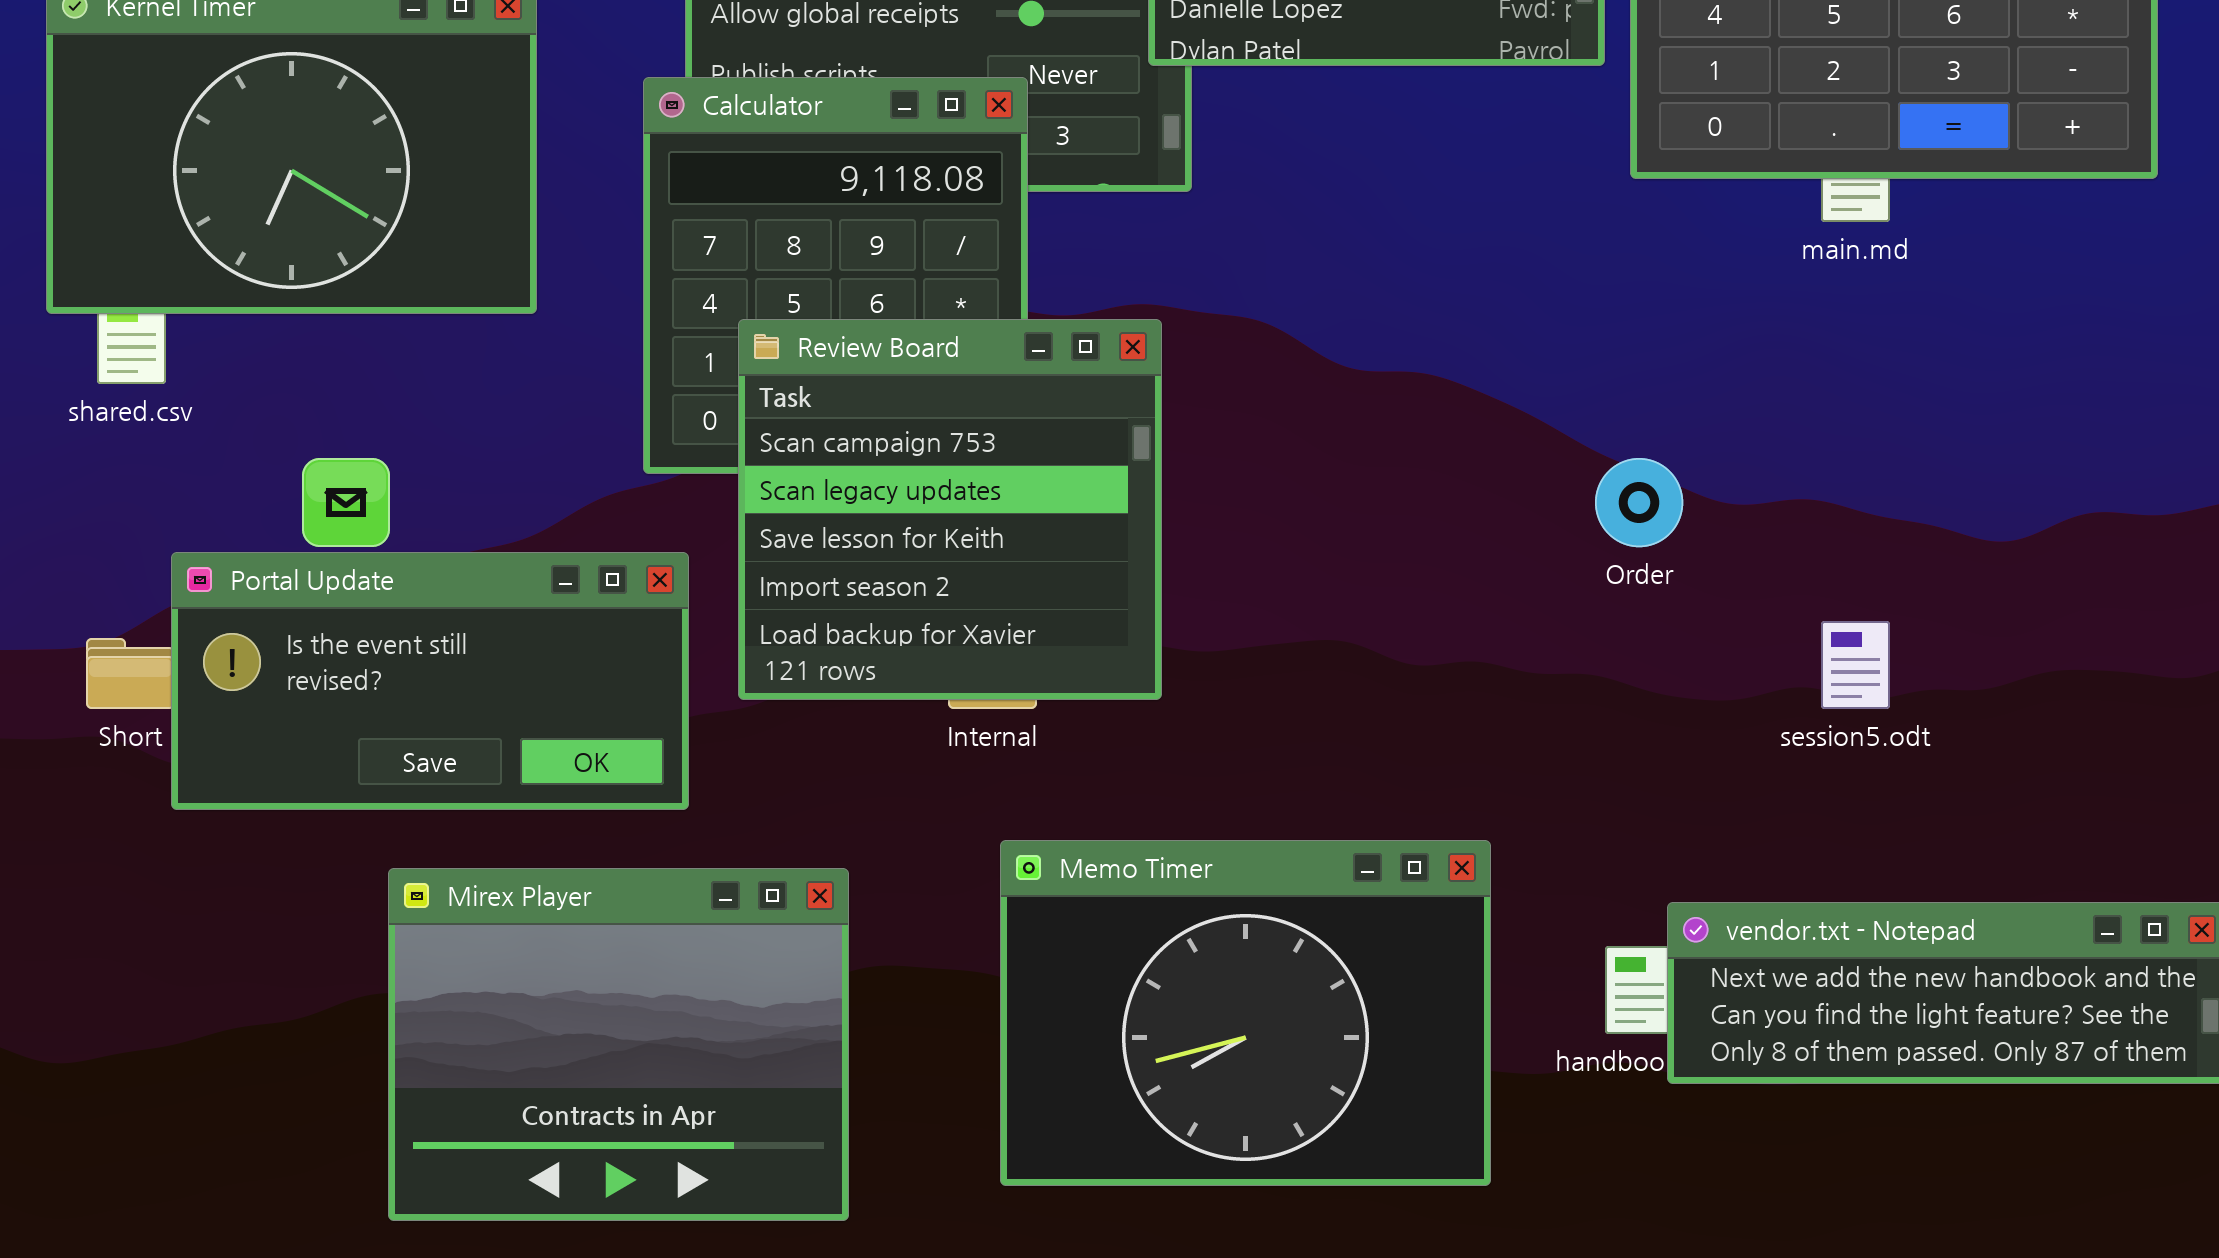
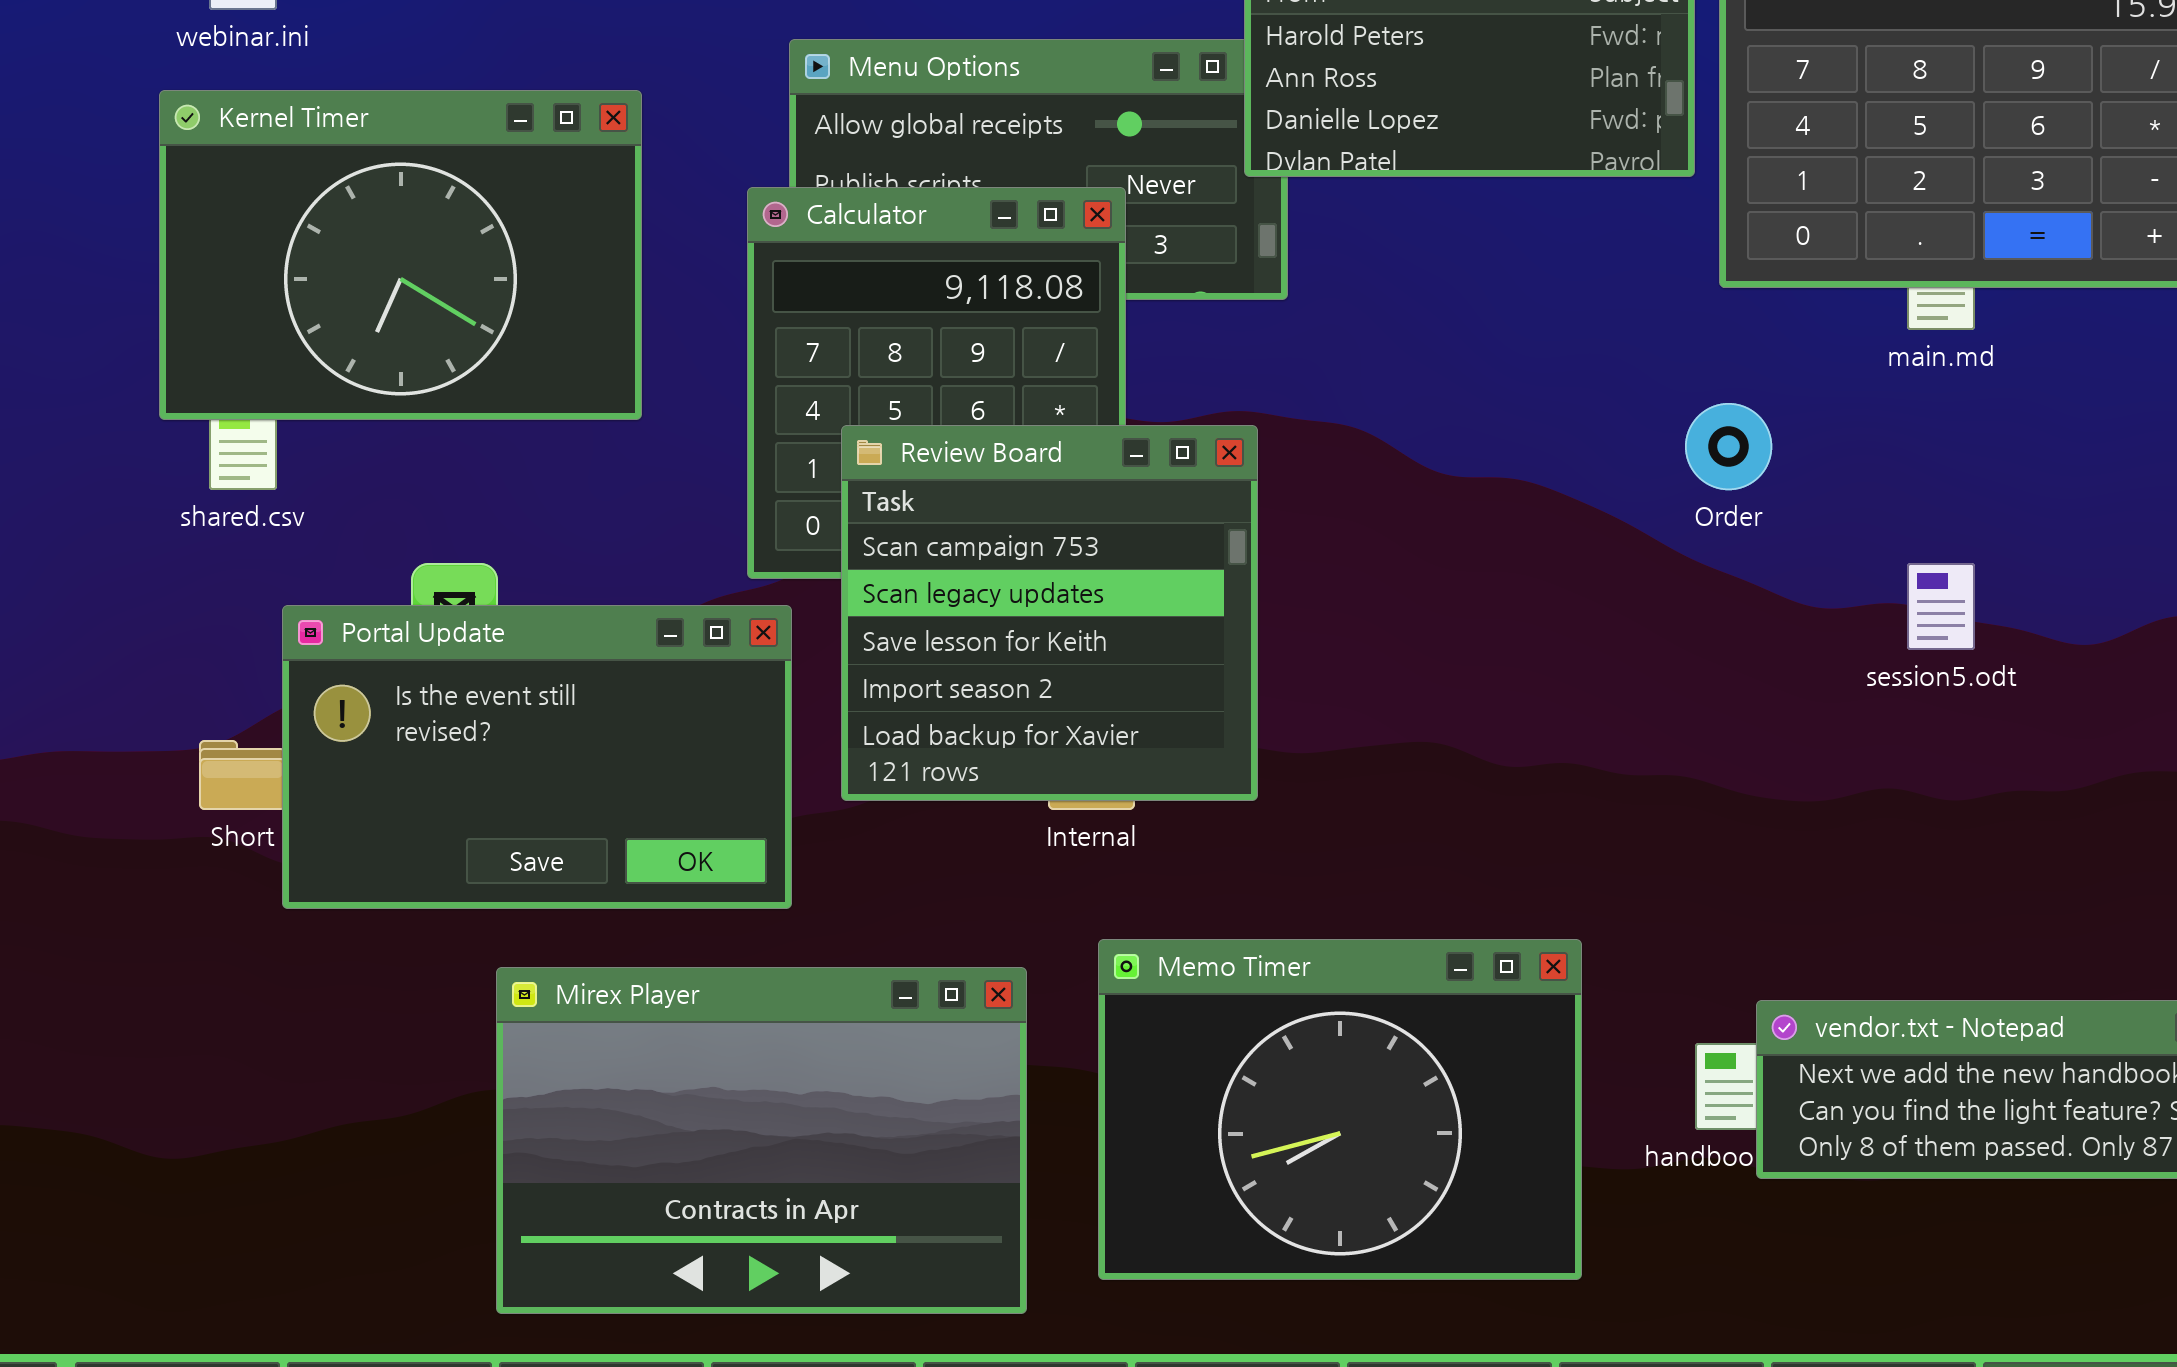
Order: [1595,458,1683,547] -> [1685,403,1772,490], moved
Portal Update: [171,552,689,810] -> [282,605,792,909], resized
session5.odt: [1821,621,1890,709] -> [1907,563,1975,650], moved
Mirex Player: [388,868,849,1221] -> [496,967,1027,1314], resized

